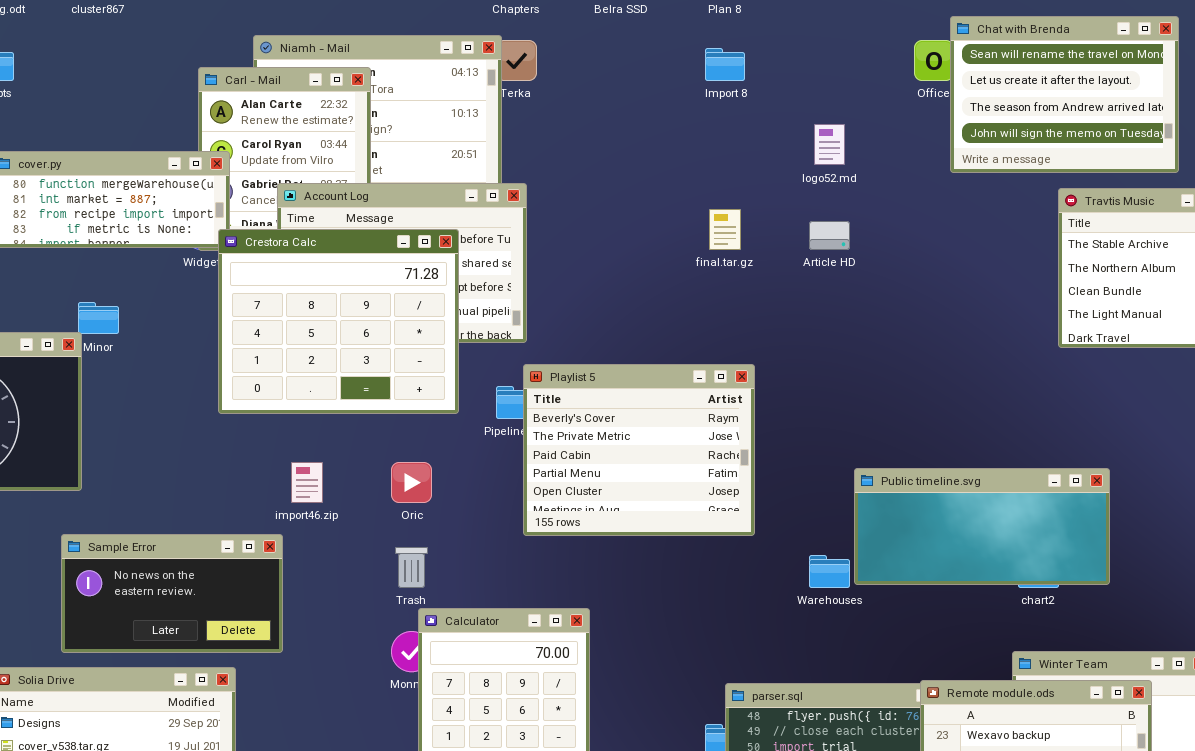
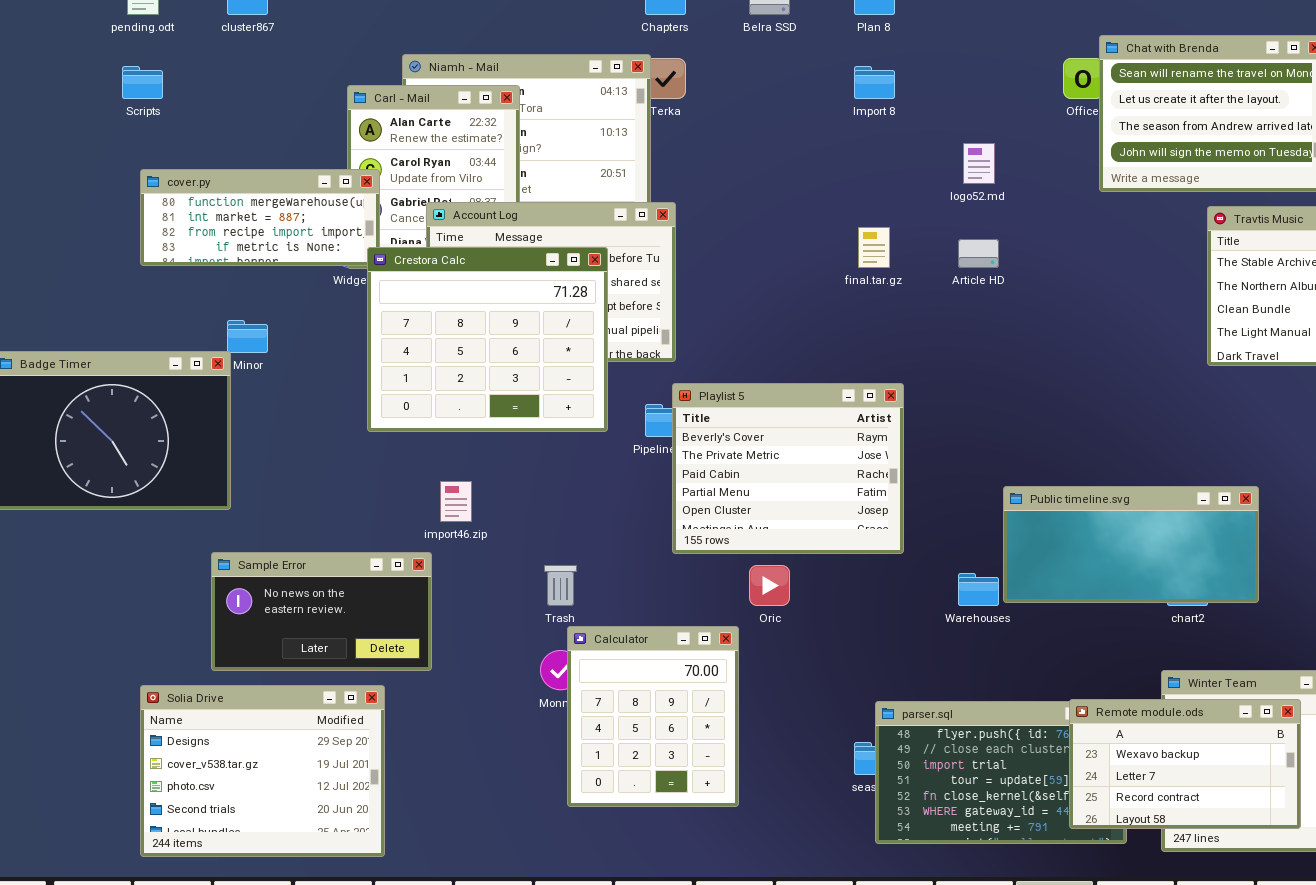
Oric: [391,462,432,503] -> [749,565,790,606], moved

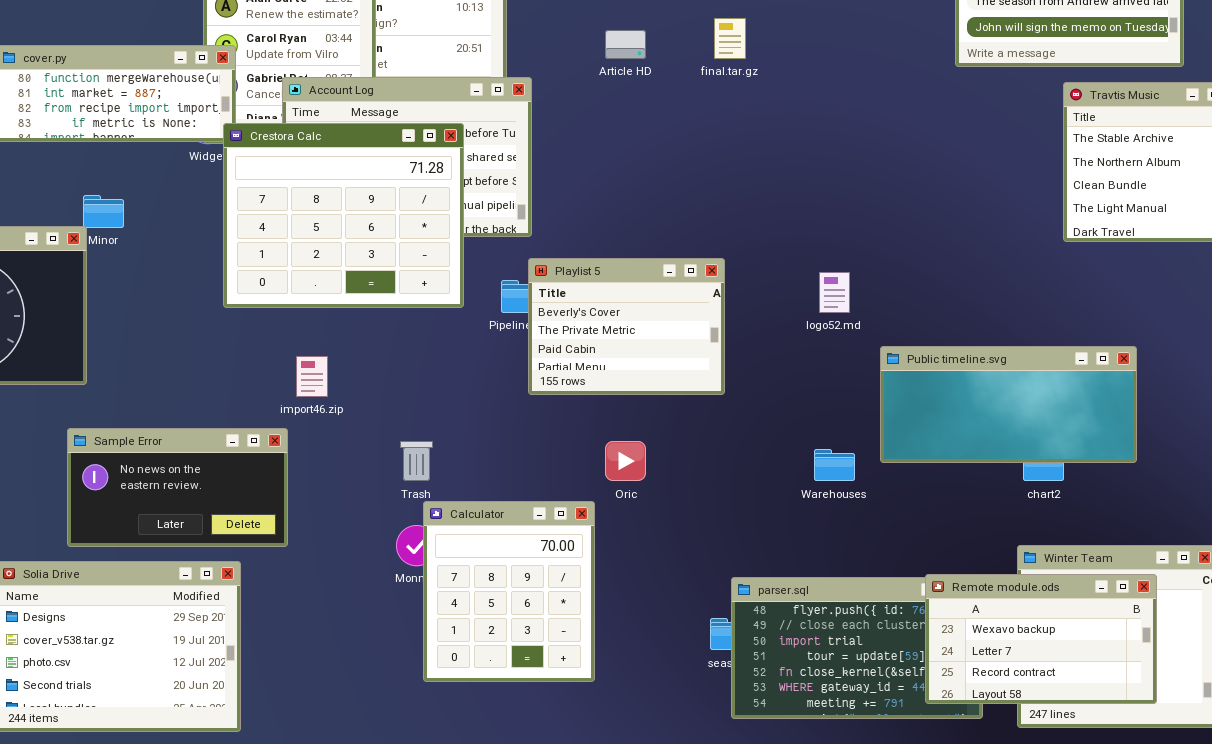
logo52.md: [963,143,995,184] -> [819,272,850,313], moved
final.tar.gz: [858,227,890,268] -> [714,18,746,59], moved
Article HD: [958,239,999,268] -> [605,30,646,59], moved
Playlist 5: [672,383,904,554] -> [528,258,725,395], resized
Public timeline.svg: [1003,486,1259,603] -> [880,346,1137,463], moved

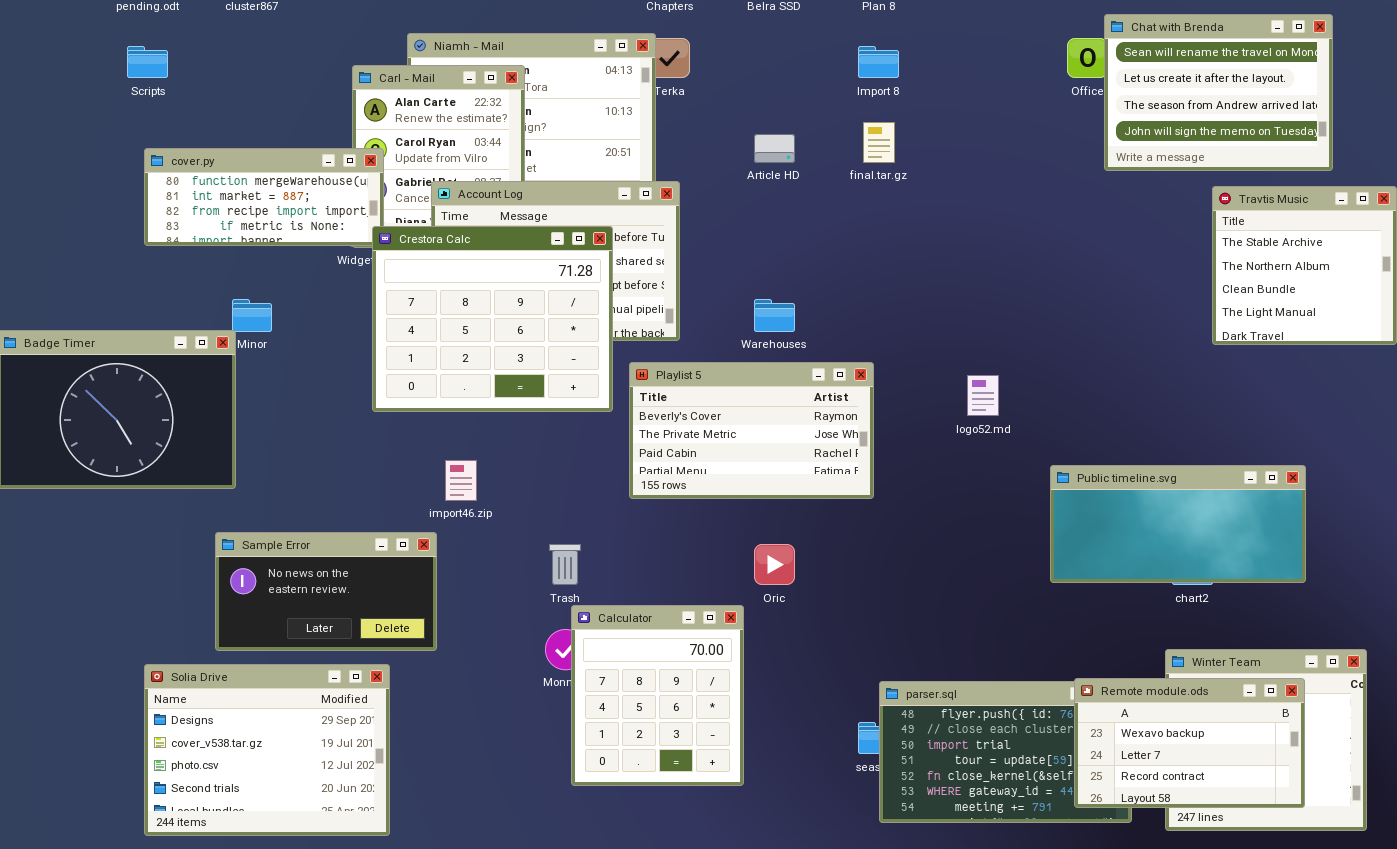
Playlist 5: [528,258,725,395] -> [629,362,874,499], resized
Public timeline.svg: [880,346,1137,463] -> [1050,465,1306,583], moved
Warehouses: [814,449,855,481] -> [754,299,795,332], moved

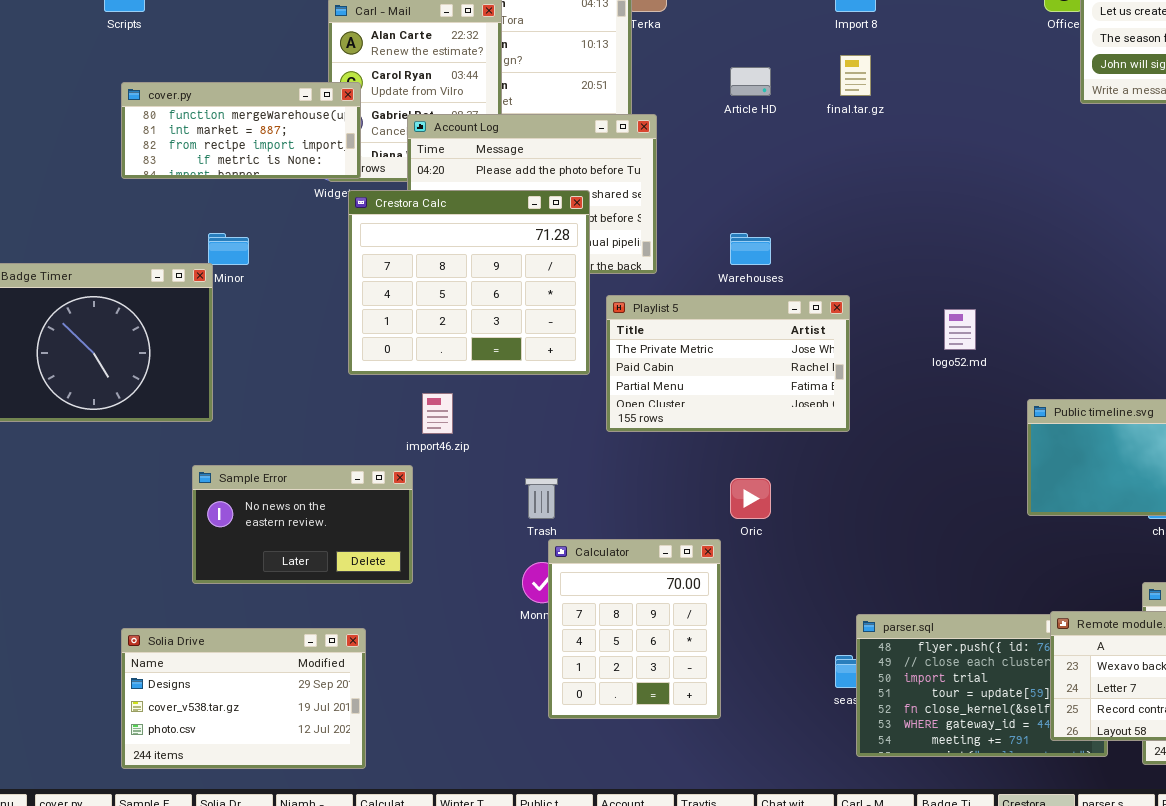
Crestora Calc: [372,226,613,412] -> [348,190,590,375], moved
Playlist 5: [629,362,874,499] -> [606,295,850,432], scrolled down 1 row
Solia Drive: [144,664,390,836] -> [121,628,366,769], resized

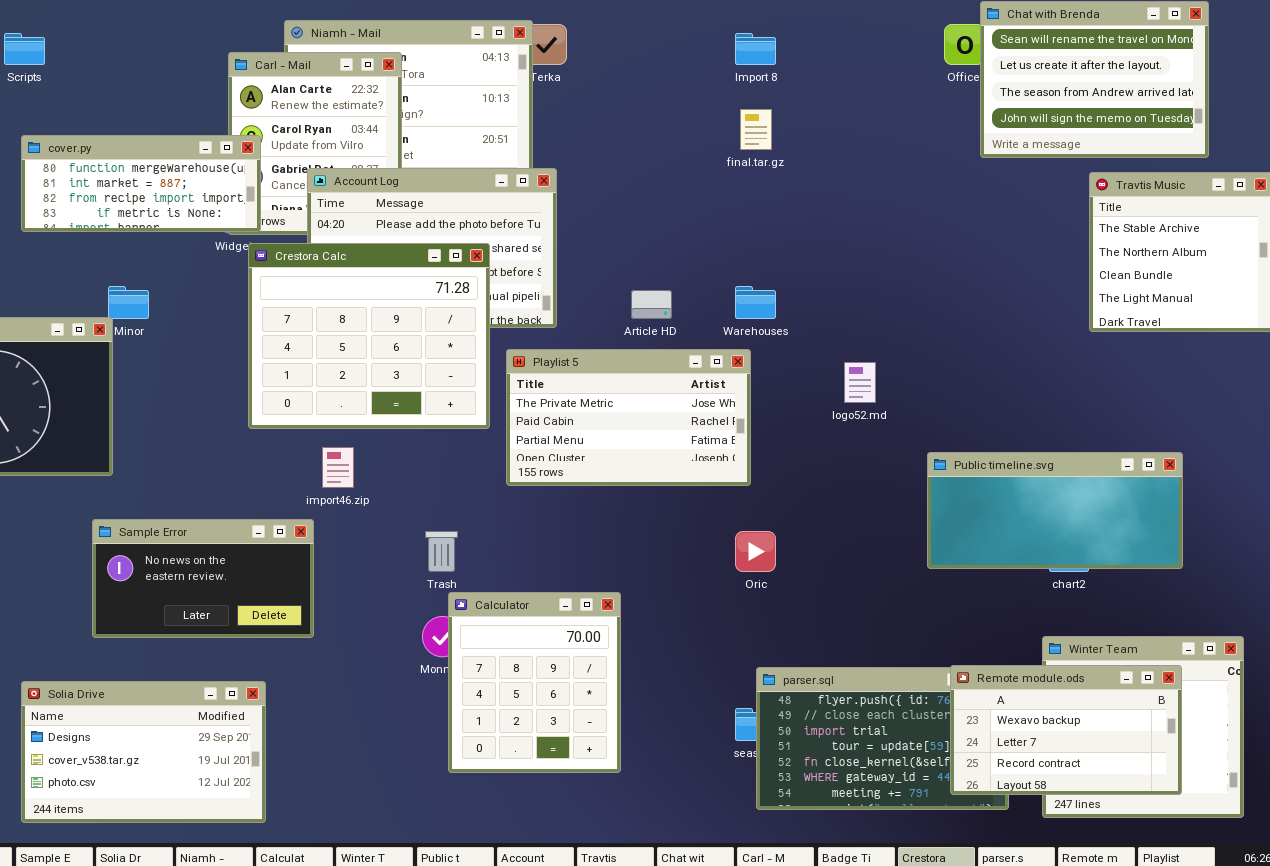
Article HD: [730,67,771,96] -> [631,290,672,319], moved
Warehouses: [730,233,771,265] -> [735,286,776,319], moved
Oric: [730,478,771,519] -> [735,531,776,572], moved

